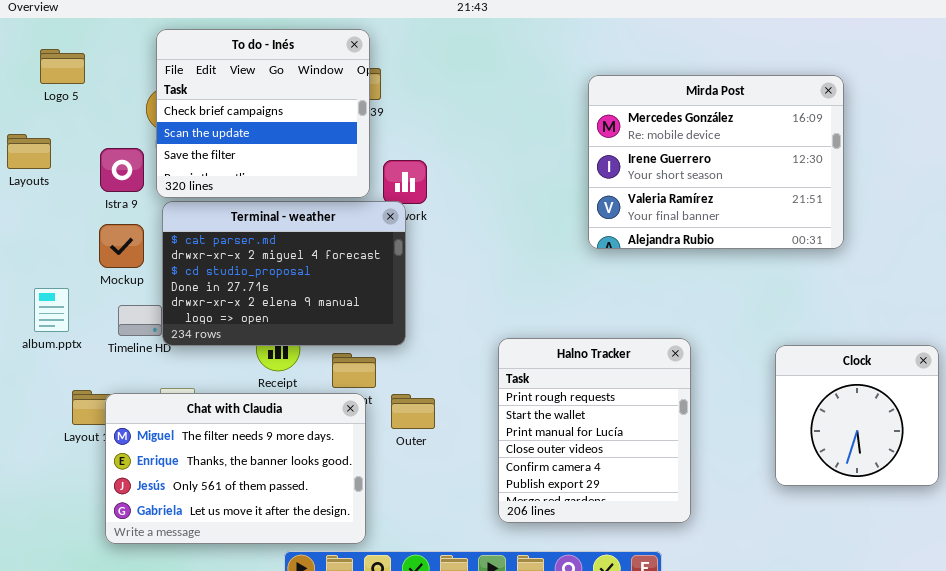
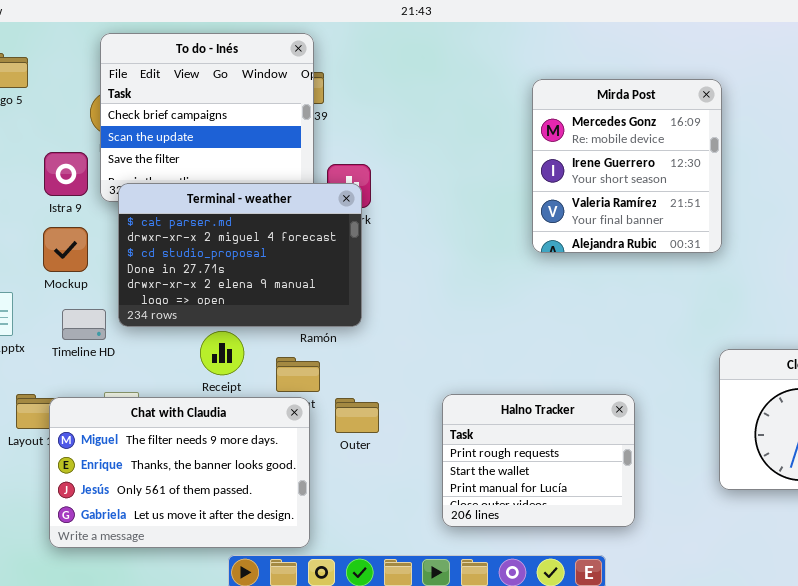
Mirda Post: [588,75,844,249] -> [532,79,722,253], resized
Terminal - weather: [162,201,406,346] -> [118,183,362,327], moved
Halno Tracker: [498,338,691,523] -> [442,394,635,527], resized

